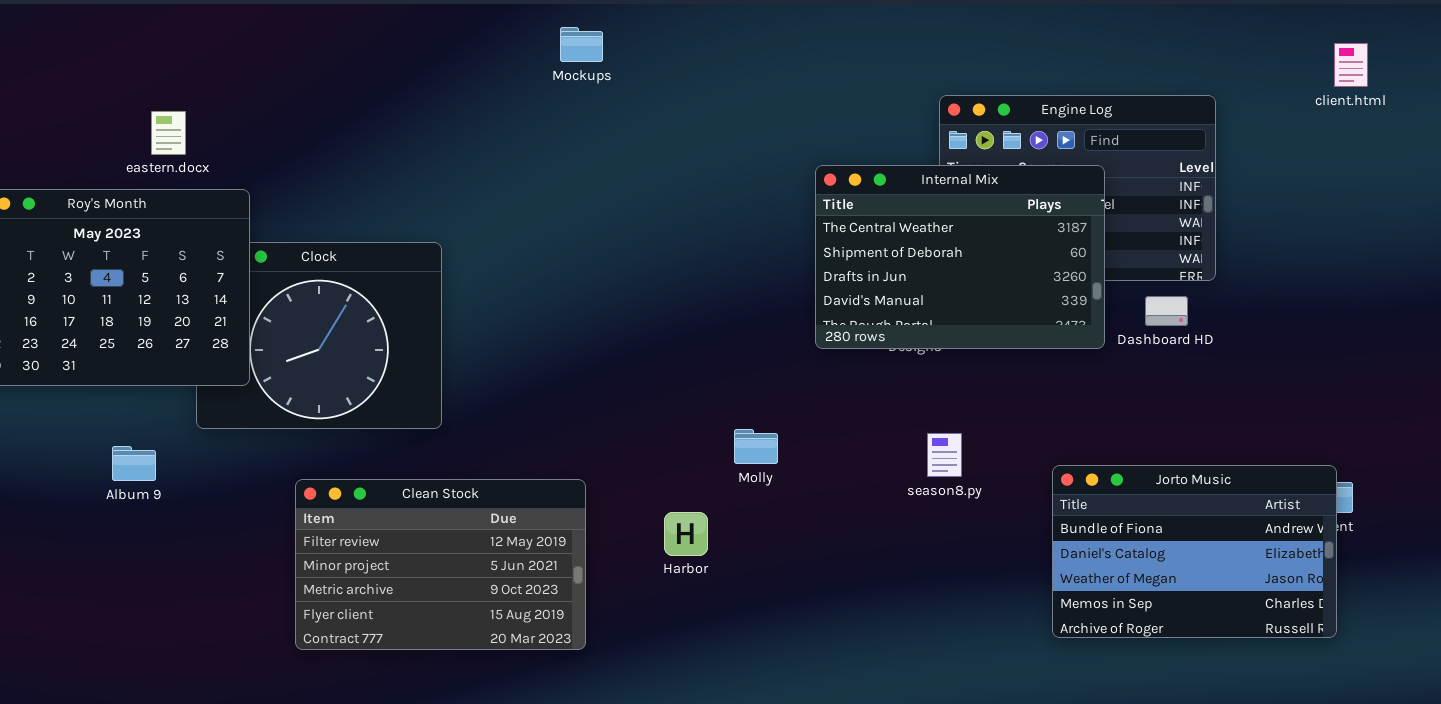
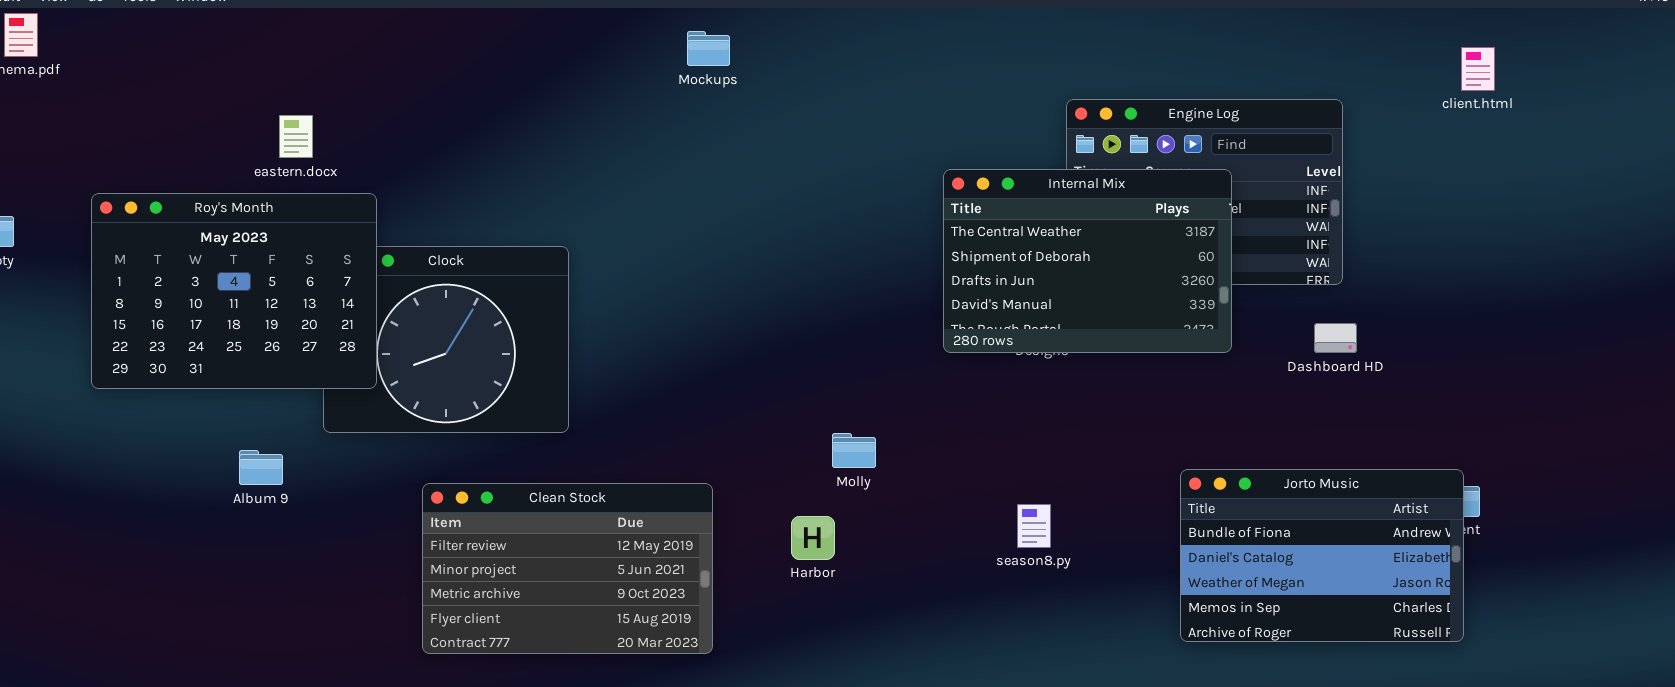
Dashboard HD: [1145,296,1188,326] -> [1314,323,1357,353], moved
Molly: [734,429,778,464] -> [832,433,876,468], moved
season8.py: [927,433,962,477] -> [1017,504,1051,548], moved

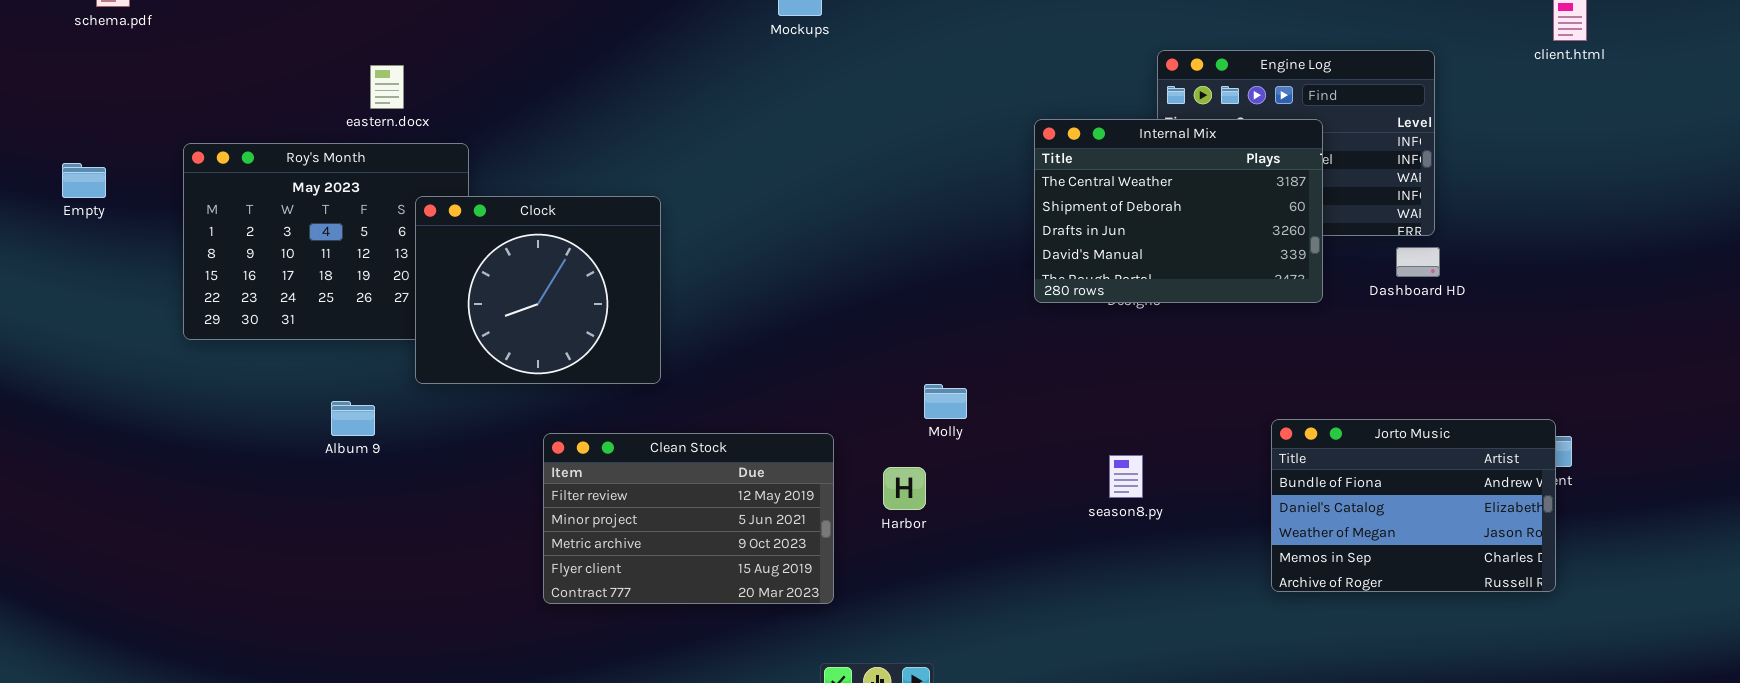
Clock: [323,246,569,433] -> [415,196,661,384], raised
Dashboard HD: [1314,323,1357,353] -> [1396,247,1440,277], moved
Clean Stock: [422,483,713,654] -> [543,433,834,604], moved

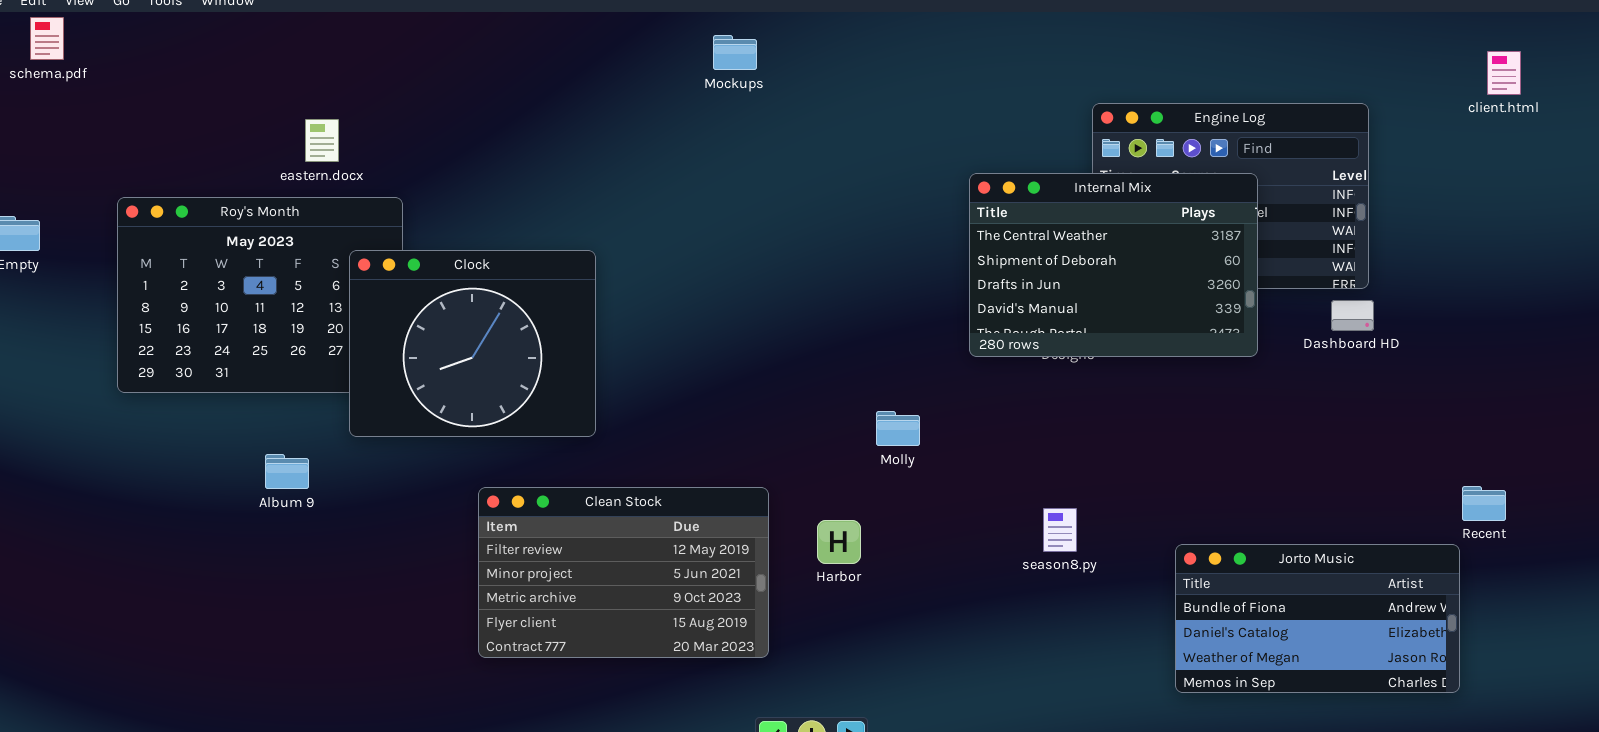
Molly: [924,384,967,419] -> [876,411,920,446], moved
Jorto Music: [1271,419,1556,592] -> [1175,544,1460,693], moved, resized

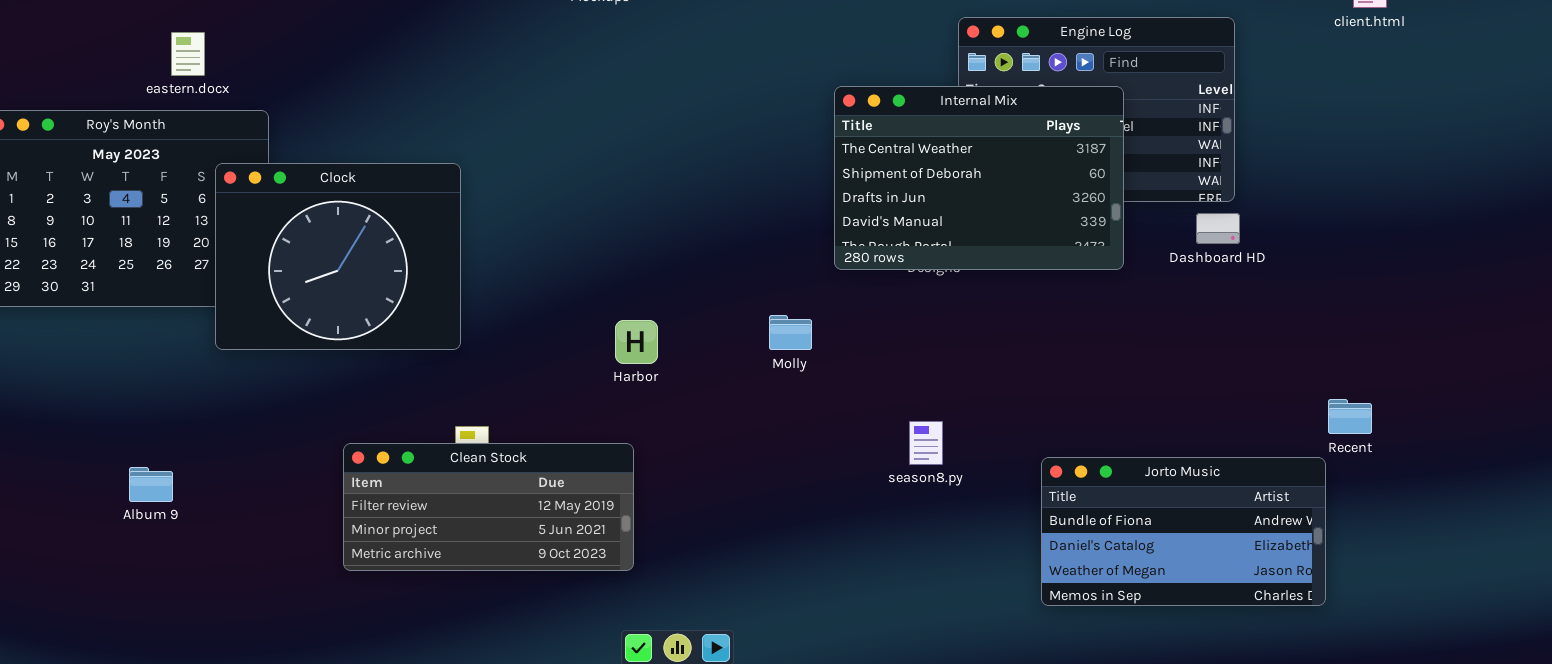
Molly: [876,411,920,446] -> [769,315,812,350], moved
Album 9: [265,454,309,489] -> [129,467,173,502], moved
Clean Stock: [478,487,769,658] -> [343,443,634,571], resized
Harbor: [817,520,861,564] -> [615,320,658,364], moved

